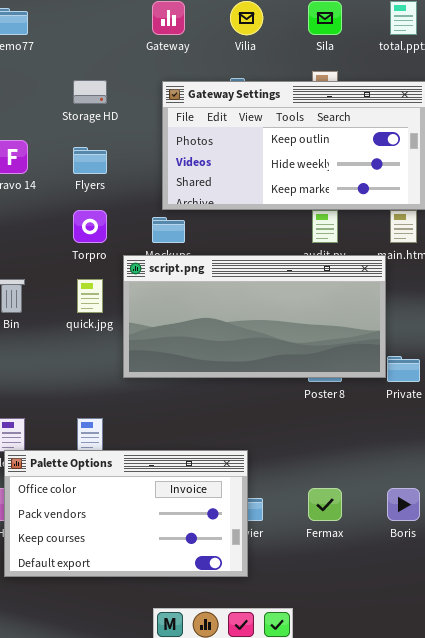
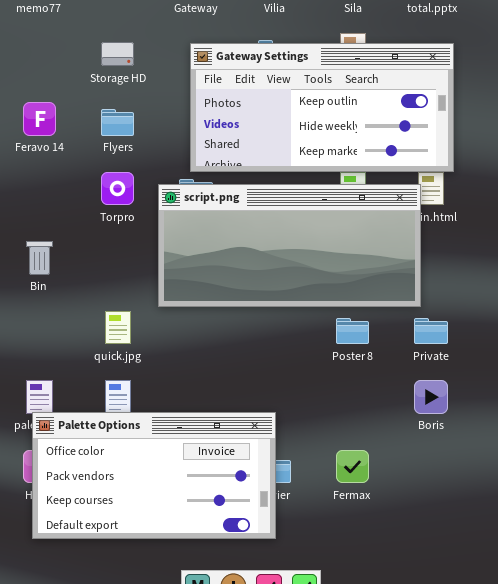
script.png: [123,255,386,378] -> [158,184,421,307], moved
quick.jpg: [77,279,103,313] -> [105,311,131,344], moved
Boris: [387,488,420,521] -> [414,380,448,414], moved

